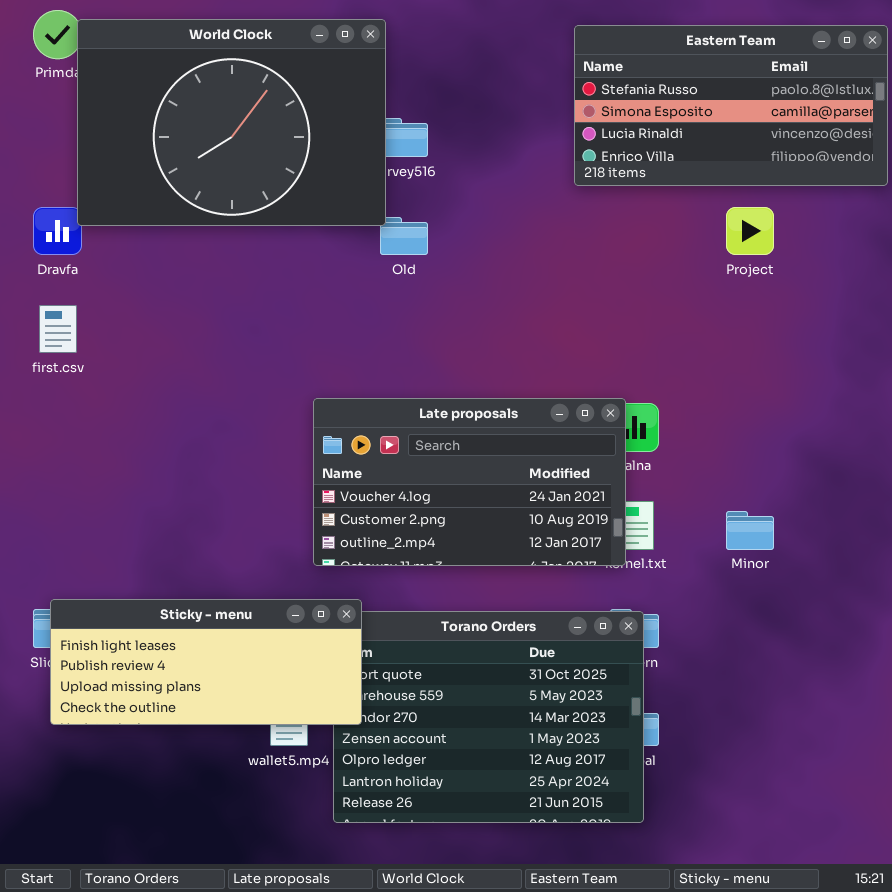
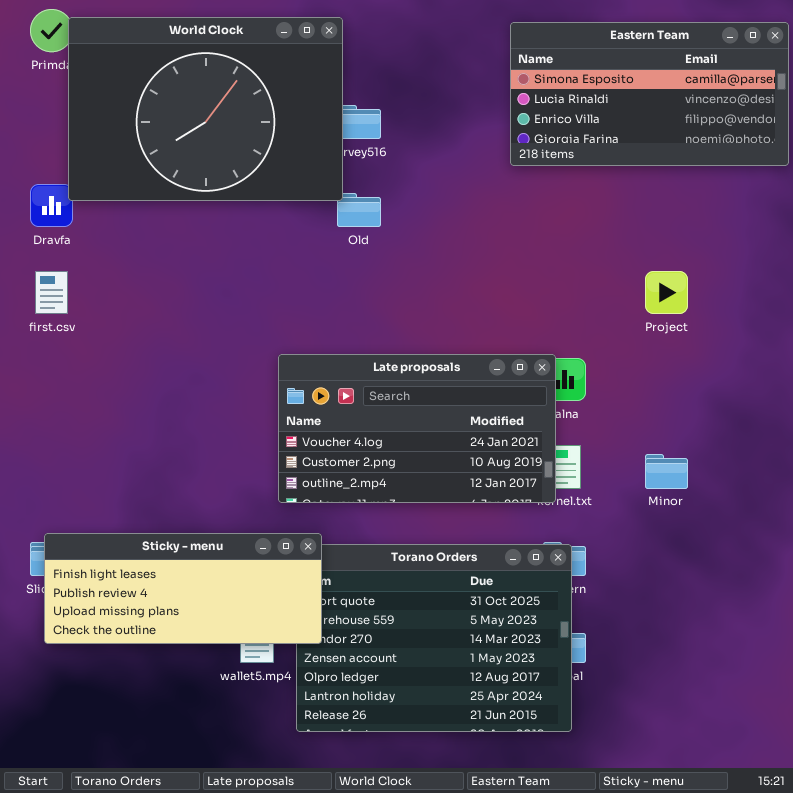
Eastern Team: [574,25,888,186] -> [510,22,789,166], scrolled down 1 row
Project: [726,207,774,255] -> [645,271,688,314], moved

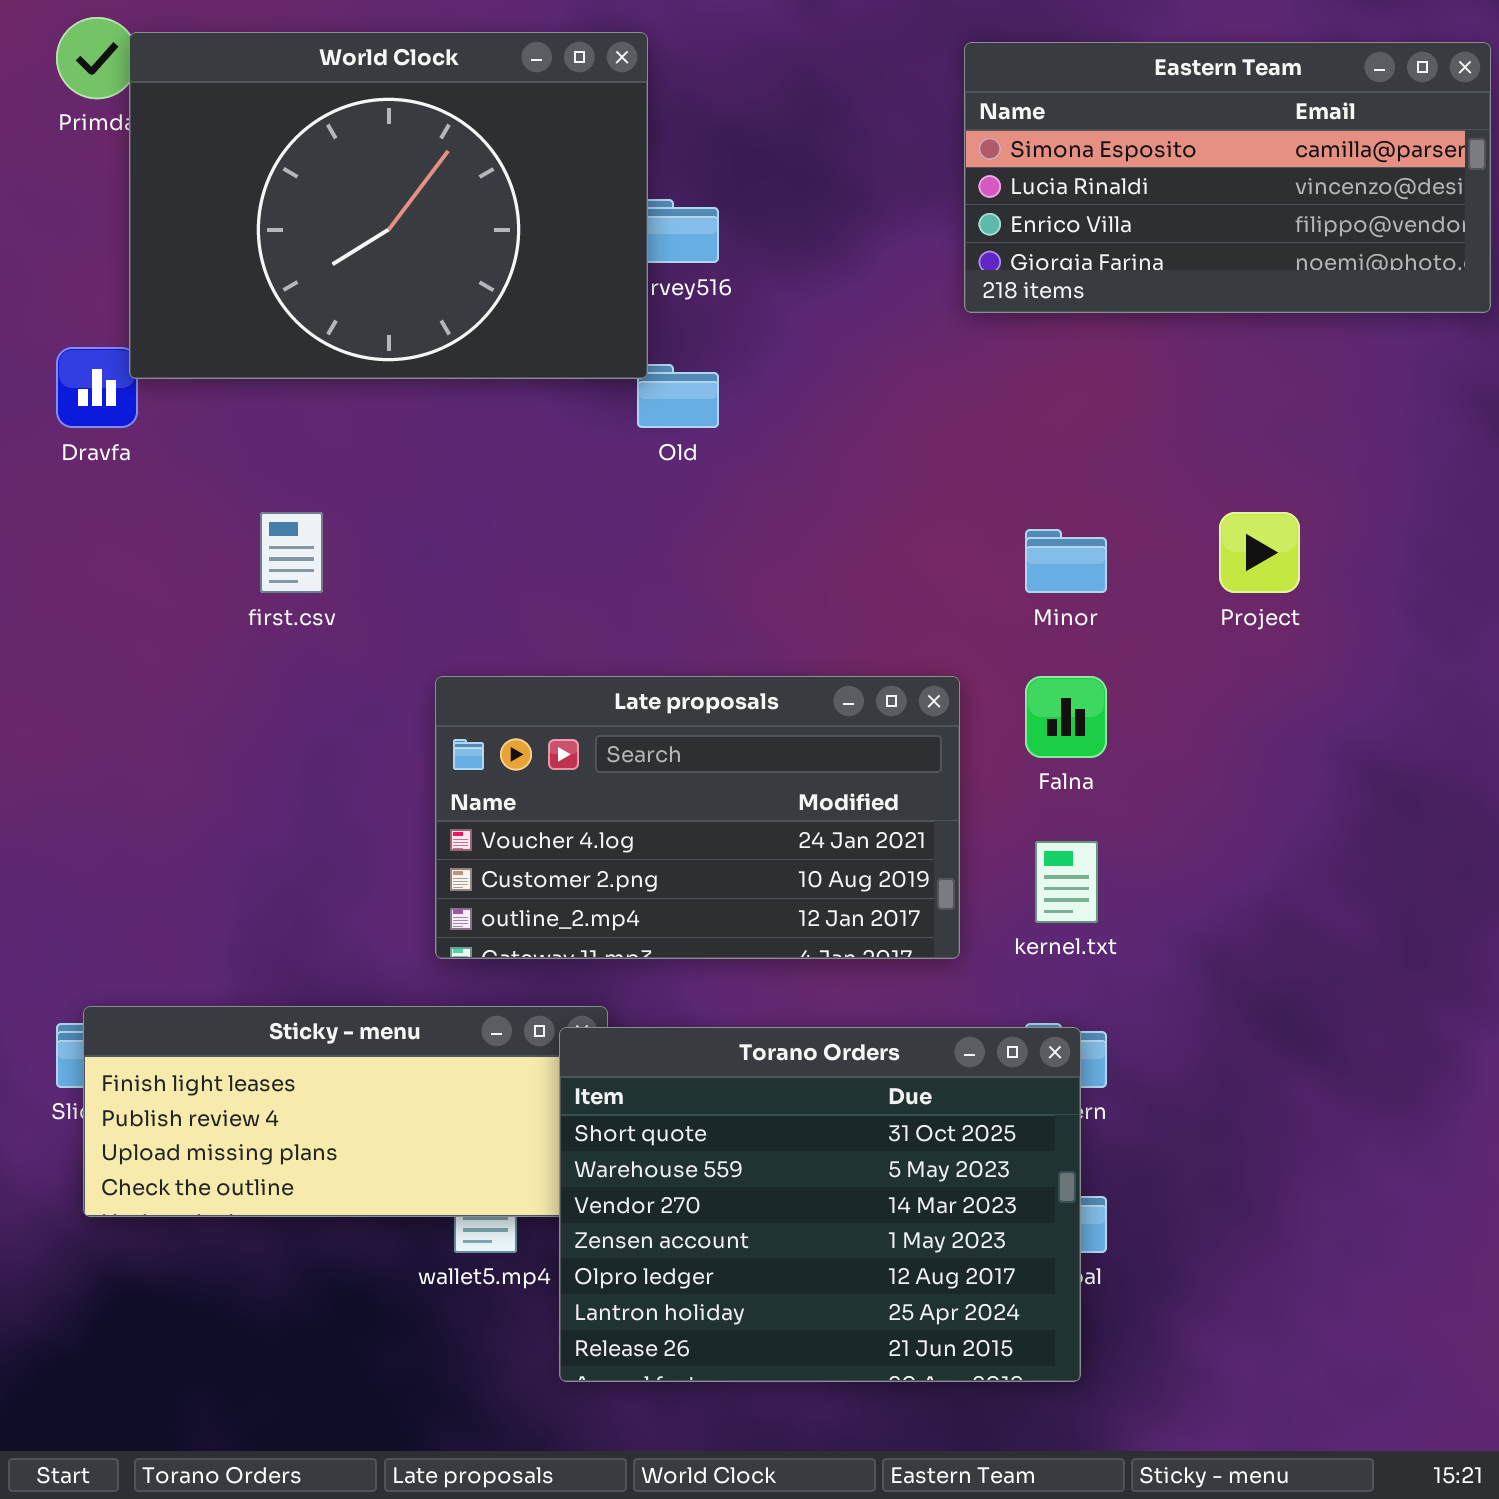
first.csv: [35,271,68,314] -> [260,512,323,593], moved
Late proposals: [278,354,556,503] -> [435,676,960,959], moved
Minor: [645,454,688,489] -> [1025,529,1107,593], moved
Torano Orders: [296,544,572,732] -> [559,1027,1081,1382], raised

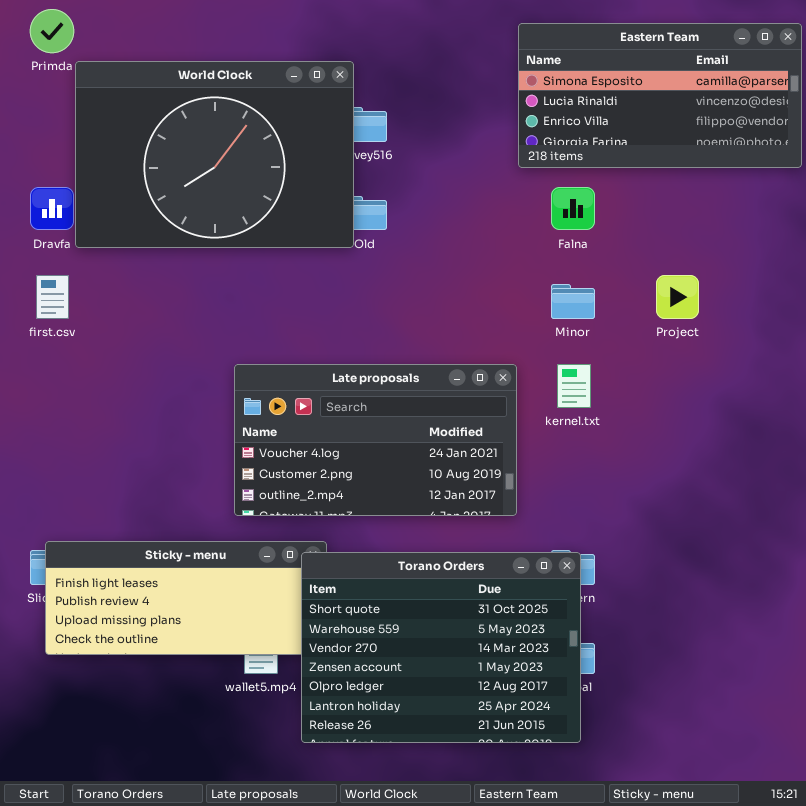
World Clock: [129,32,648,379] -> [75,61,354,248], moved
first.csv: [260,512,323,593] -> [36,275,69,319], moved
Falna: [1025,676,1107,758] -> [551,187,595,230], moved
kernel.txt: [1035,841,1098,923] -> [557,364,591,408], moved

